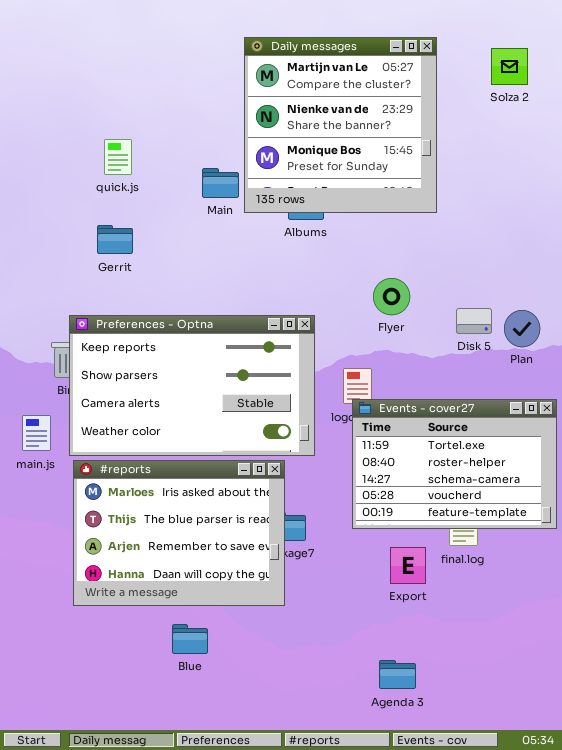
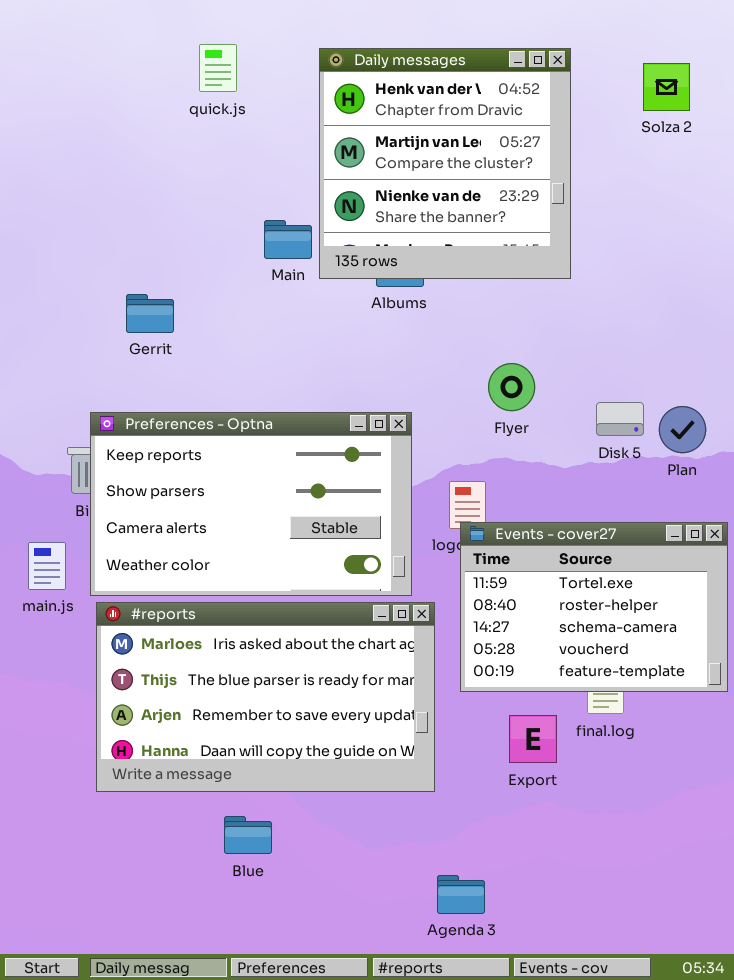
Daily messages: [244,37,437,213] -> [319,48,571,279], scrolled up 1 row
quick.js: [104,139,132,175] -> [199,44,237,92], moved
#reports: [73,460,285,606] -> [96,602,435,792], resized
Agenda 3: [379,660,416,689] -> [437,875,485,914], moved

